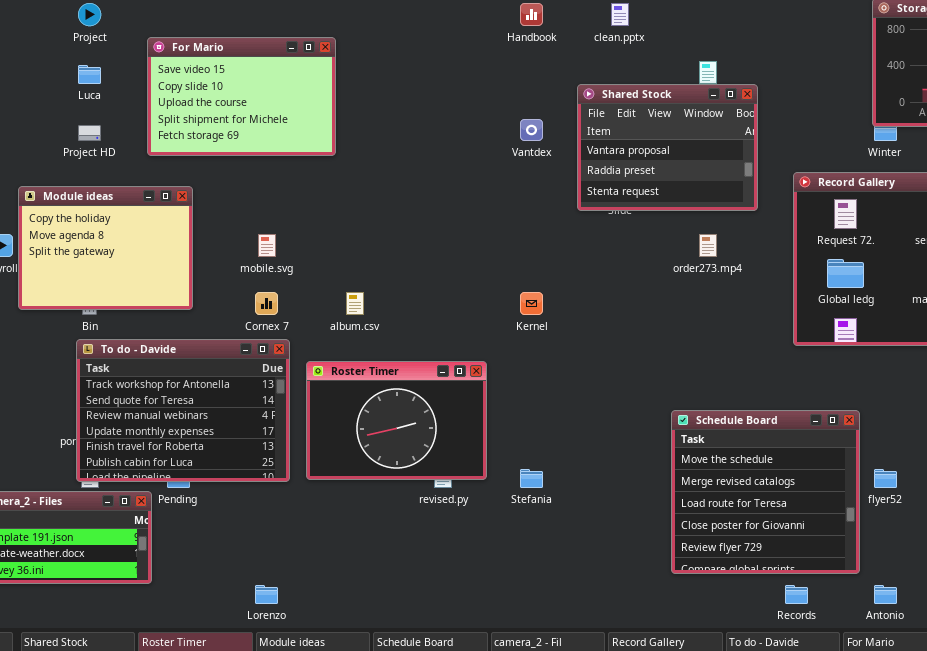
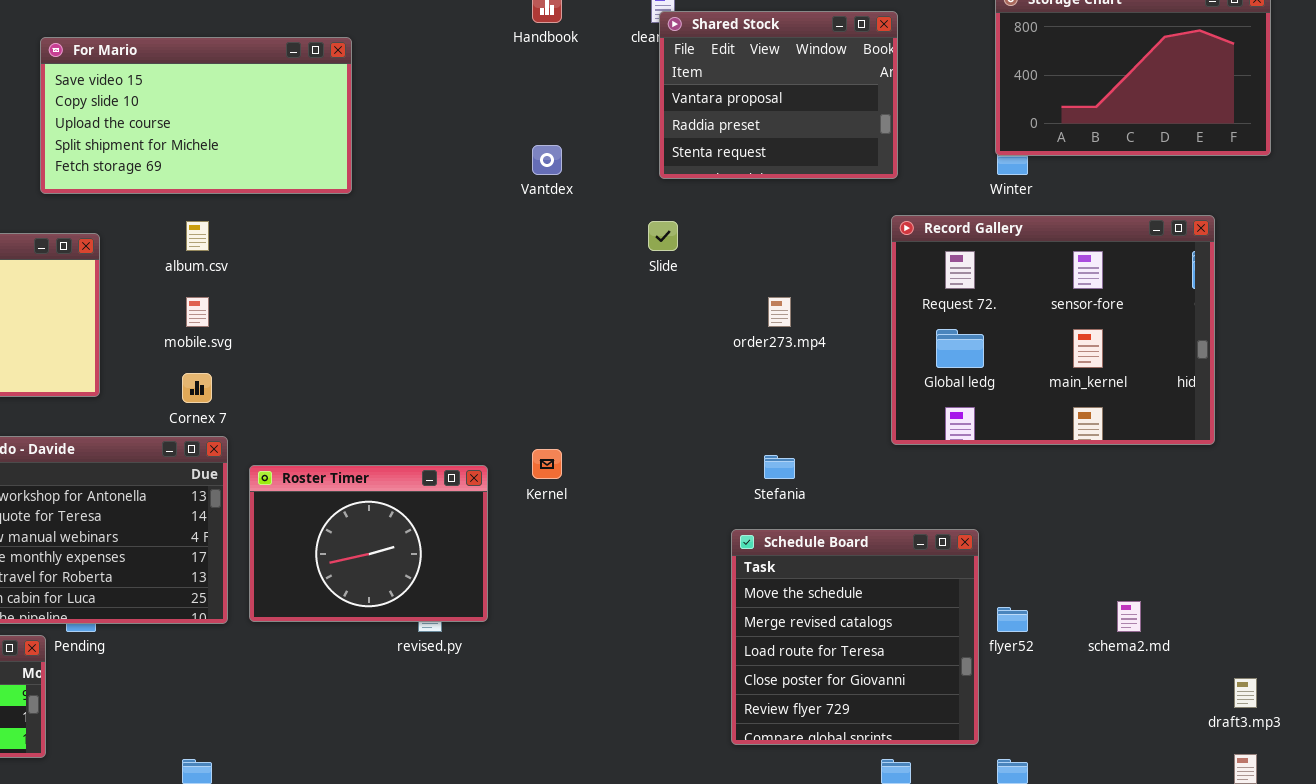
For Mario: [147,37,336,156] -> [40,37,352,194], resized
Shared Stock: [577,84,758,211] -> [659,11,898,179], moved
album.csv: [346,292,364,315] -> [186,221,209,251], moved
Kernel: [520,292,543,315] -> [532,449,562,479], moved
Stefania: [520,469,543,488] -> [764,455,795,479], moved

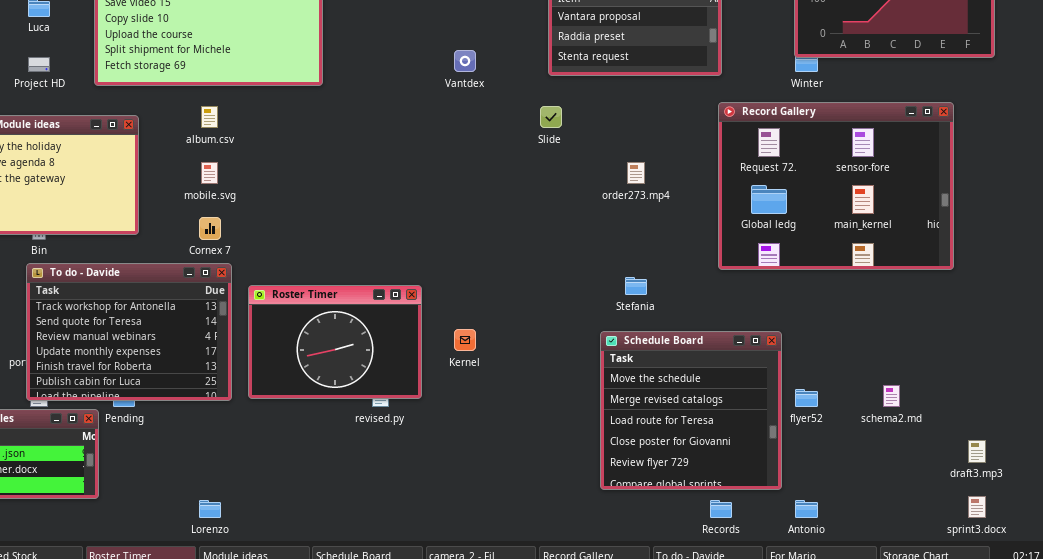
Kernel: [532,449,562,479] -> [454,329,476,351], moved

